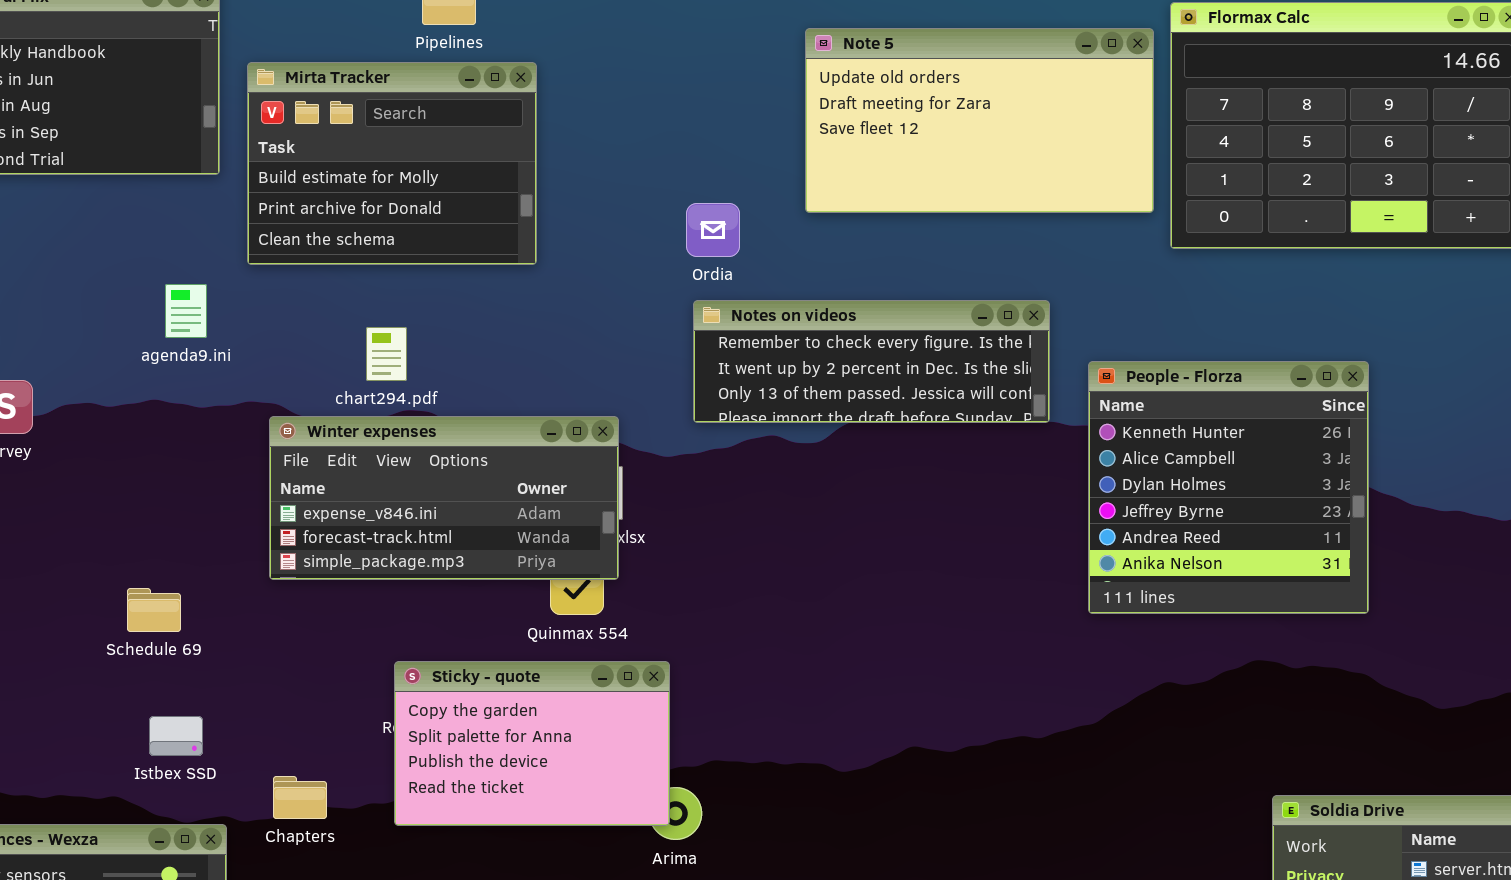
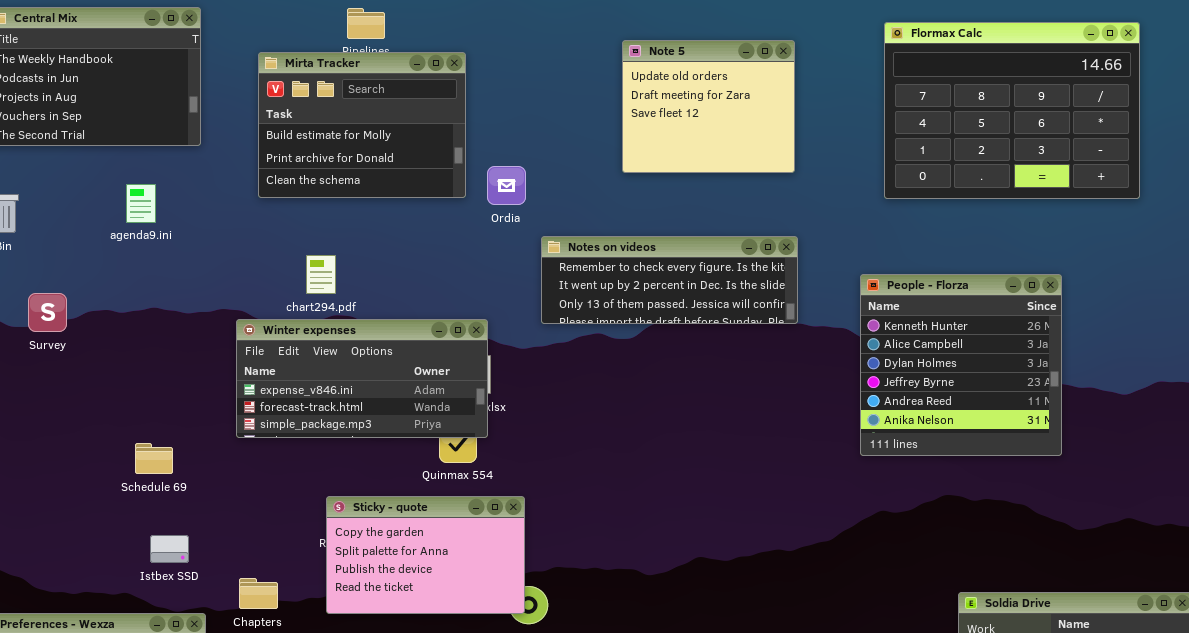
Note 5: [805,28,1154,213] -> [622,40,795,173], resized
Mirta Tracker: [247,62,537,265] -> [258,52,466,198], moved
Ordia: [686,203,740,257] -> [487,166,526,205], moved
agenda9.ini: [165,284,207,338] -> [126,184,156,223], moved
People - Florza: [1088,361,1369,614] -> [860,274,1062,456], moved

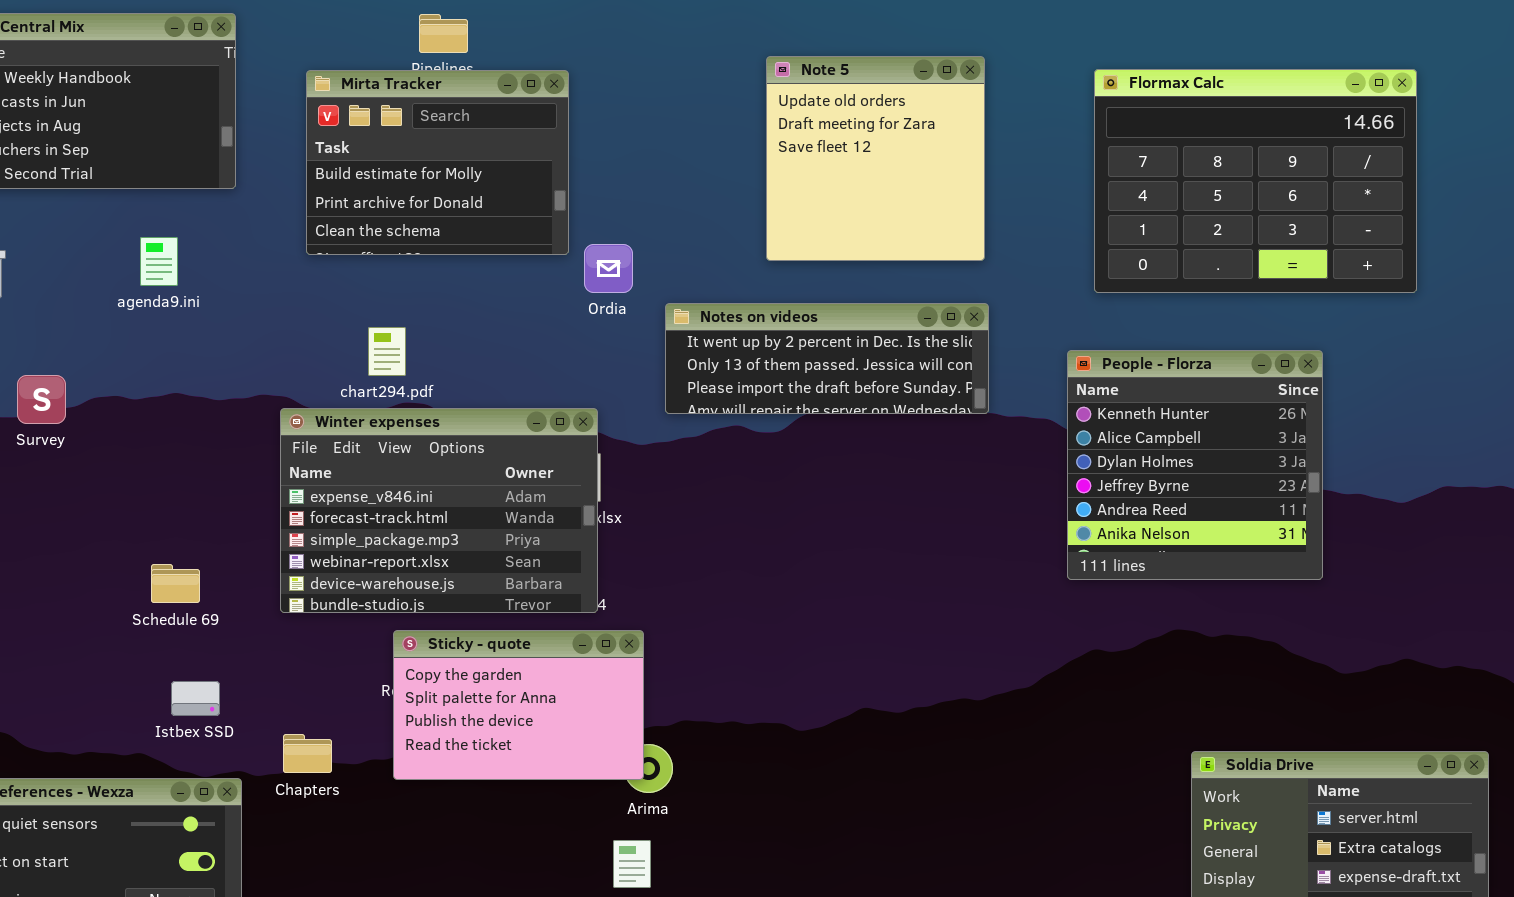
Flormax Calc: [884,22,1140,199] -> [1094,69,1417,293], moved
Note 5: [622,40,795,173] -> [766,56,985,261], resized
Ordia: [487,166,526,205] -> [584,244,633,293], moved
Notes on videos: [541,236,798,324] -> [665,303,989,414], scrolled down 1 row
Winter expenses: [236,319,488,438] -> [280,408,598,613], resized

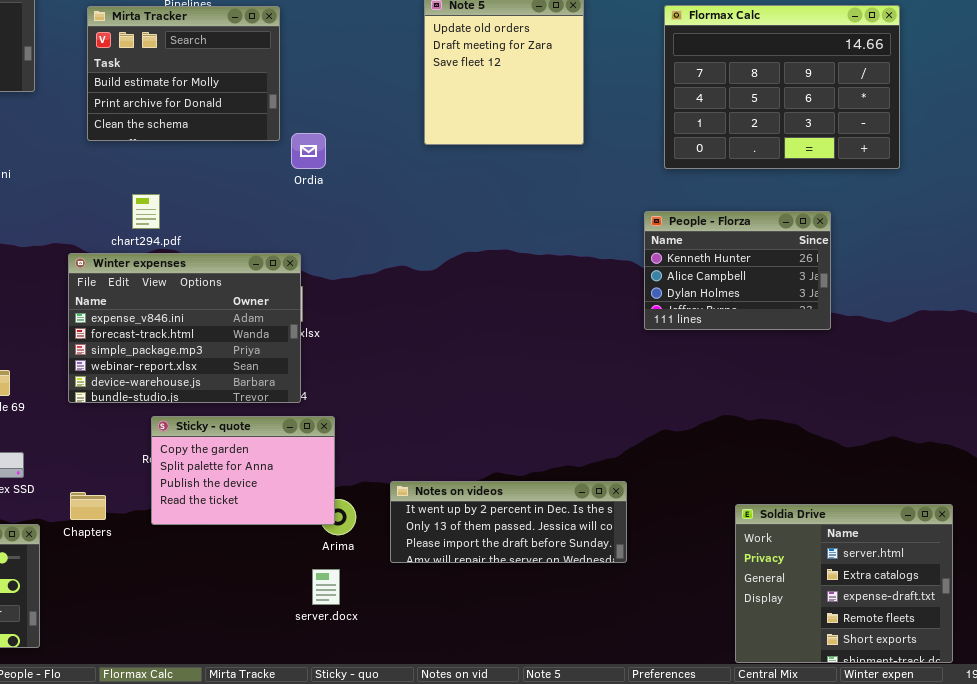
Notes on videos: [665,303,989,414] -> [390,481,627,563], moved
People - Florza: [1067,350,1323,580] -> [644,211,831,330], resized

